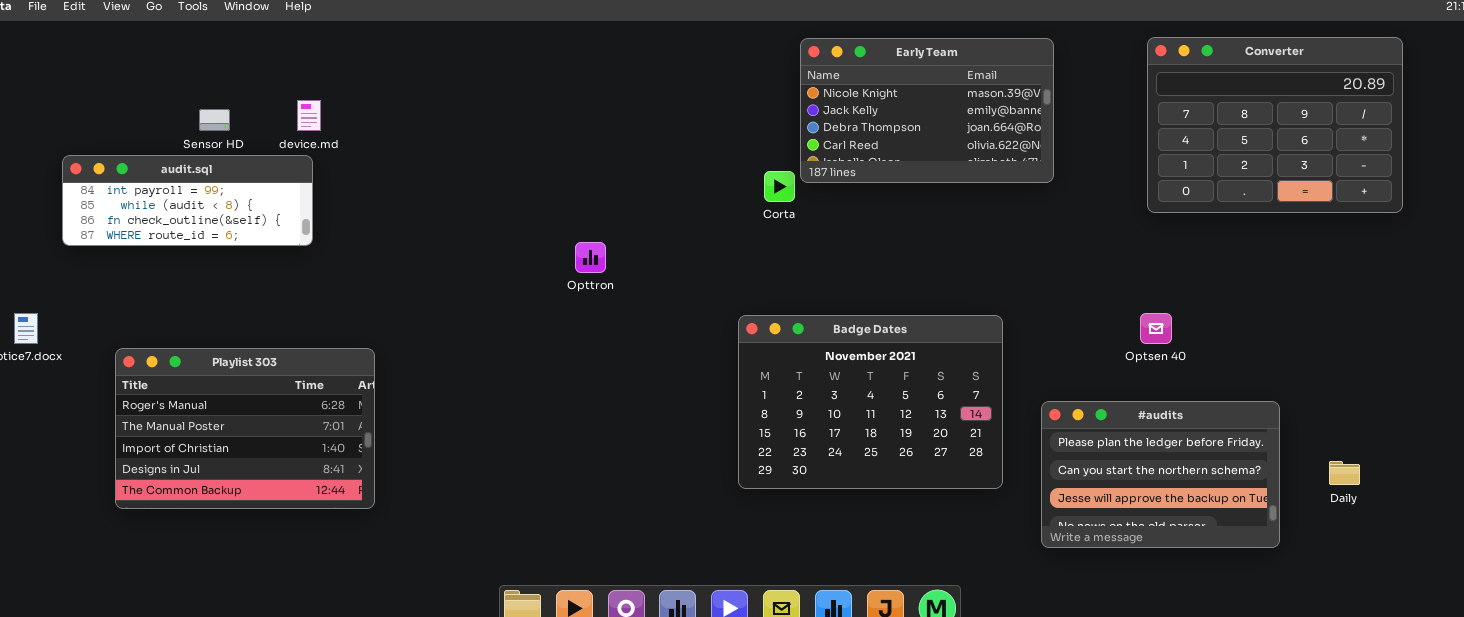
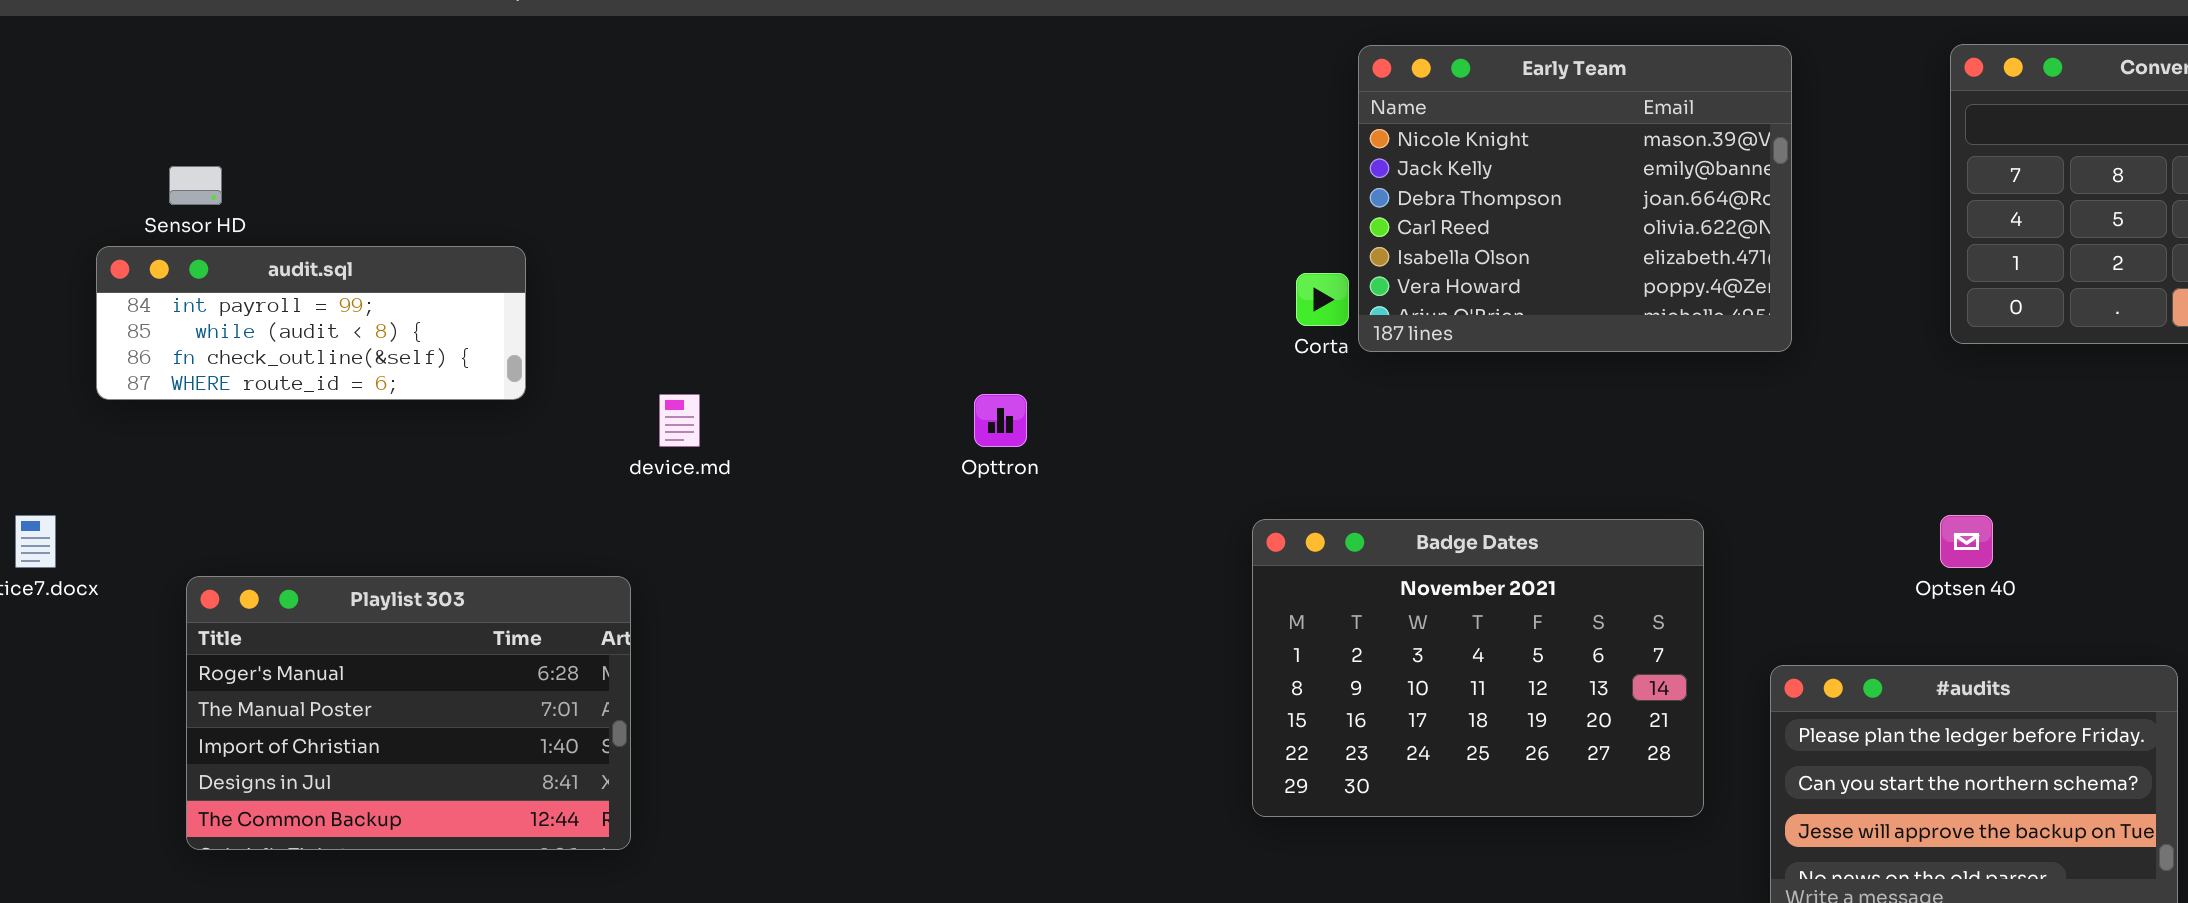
Early Team: [800,38,1054,183] -> [1358,45,1792,352], resized
device.md: [297,100,321,131] -> [659,394,700,447], moved
Sensor HD: [199,109,230,131] -> [169,166,222,205], moved

